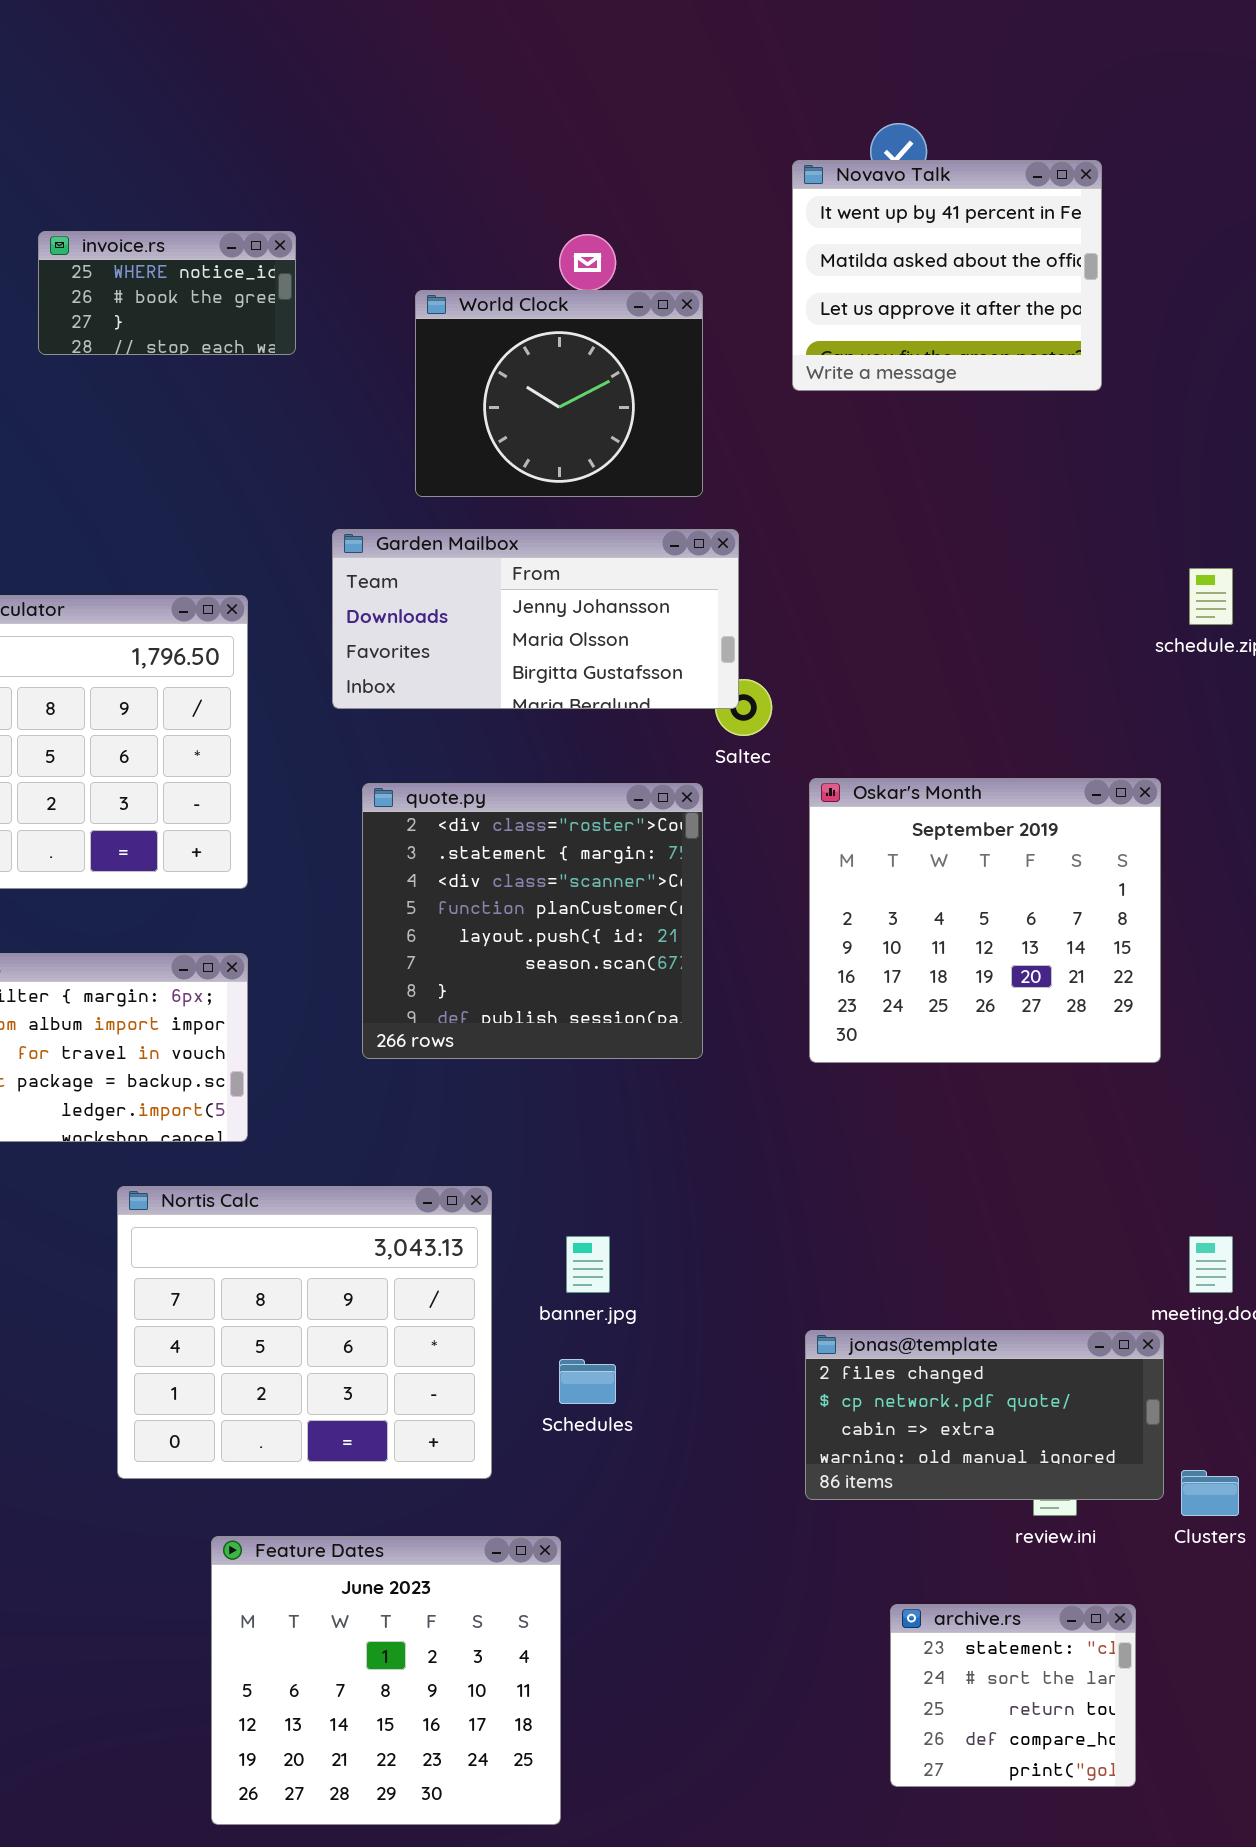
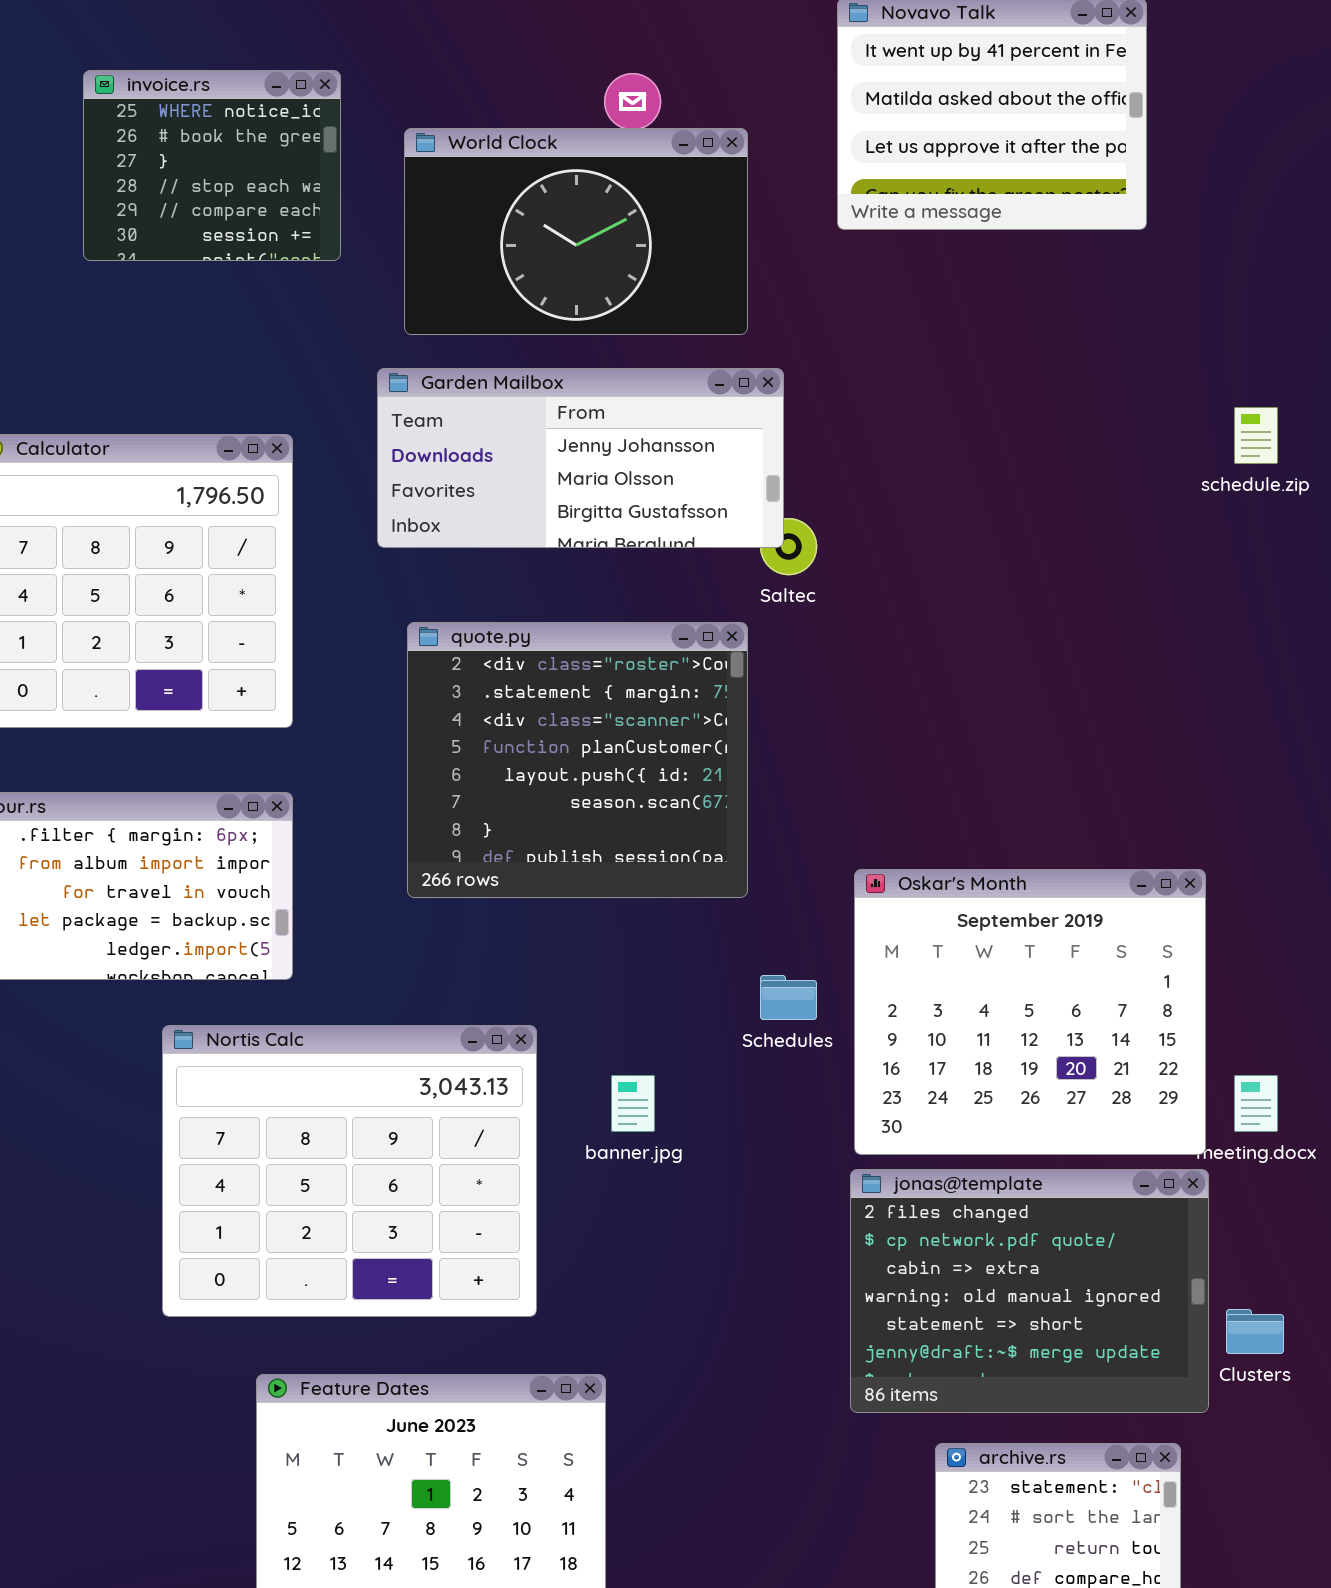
invoice.rs: [38,231,296,355] -> [83,70,341,261], resized
World Clock: [415,290,703,497] -> [404,128,748,335], resized
Oskar's Month: [809,778,1161,1063] -> [854,869,1206,1155], moved
jonas@template: [805,1330,1164,1500] -> [850,1169,1209,1413], resized
Schedules: [559,1359,616,1404] -> [760,975,817,1020], moved

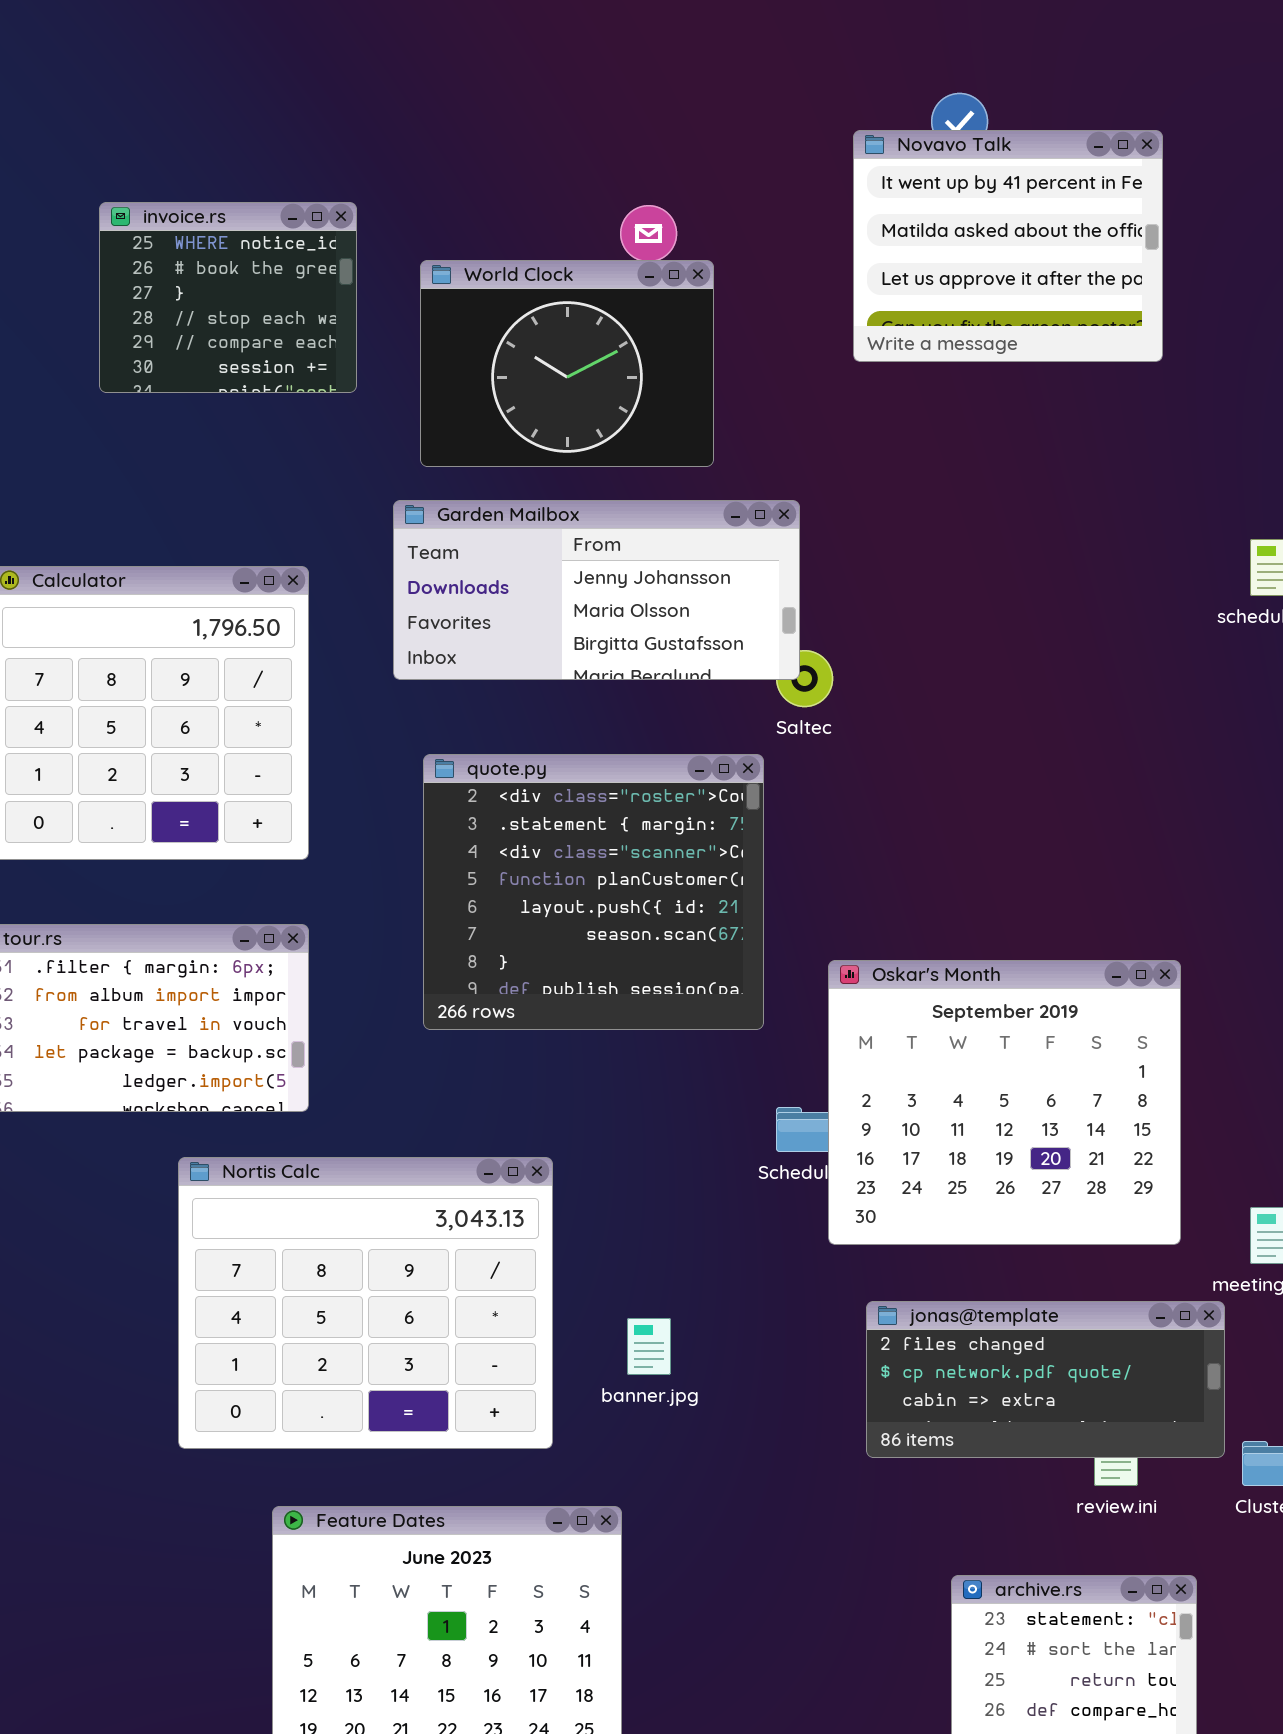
World Clock: [404,128,748,335] -> [420,260,714,467], resized
Oskar's Month: [854,869,1206,1155] -> [828,960,1181,1245], moved
banner.jpg: [611,1075,655,1132] -> [627,1318,671,1375], moved
jonas@template: [850,1169,1209,1413] -> [866,1301,1225,1458], resized

